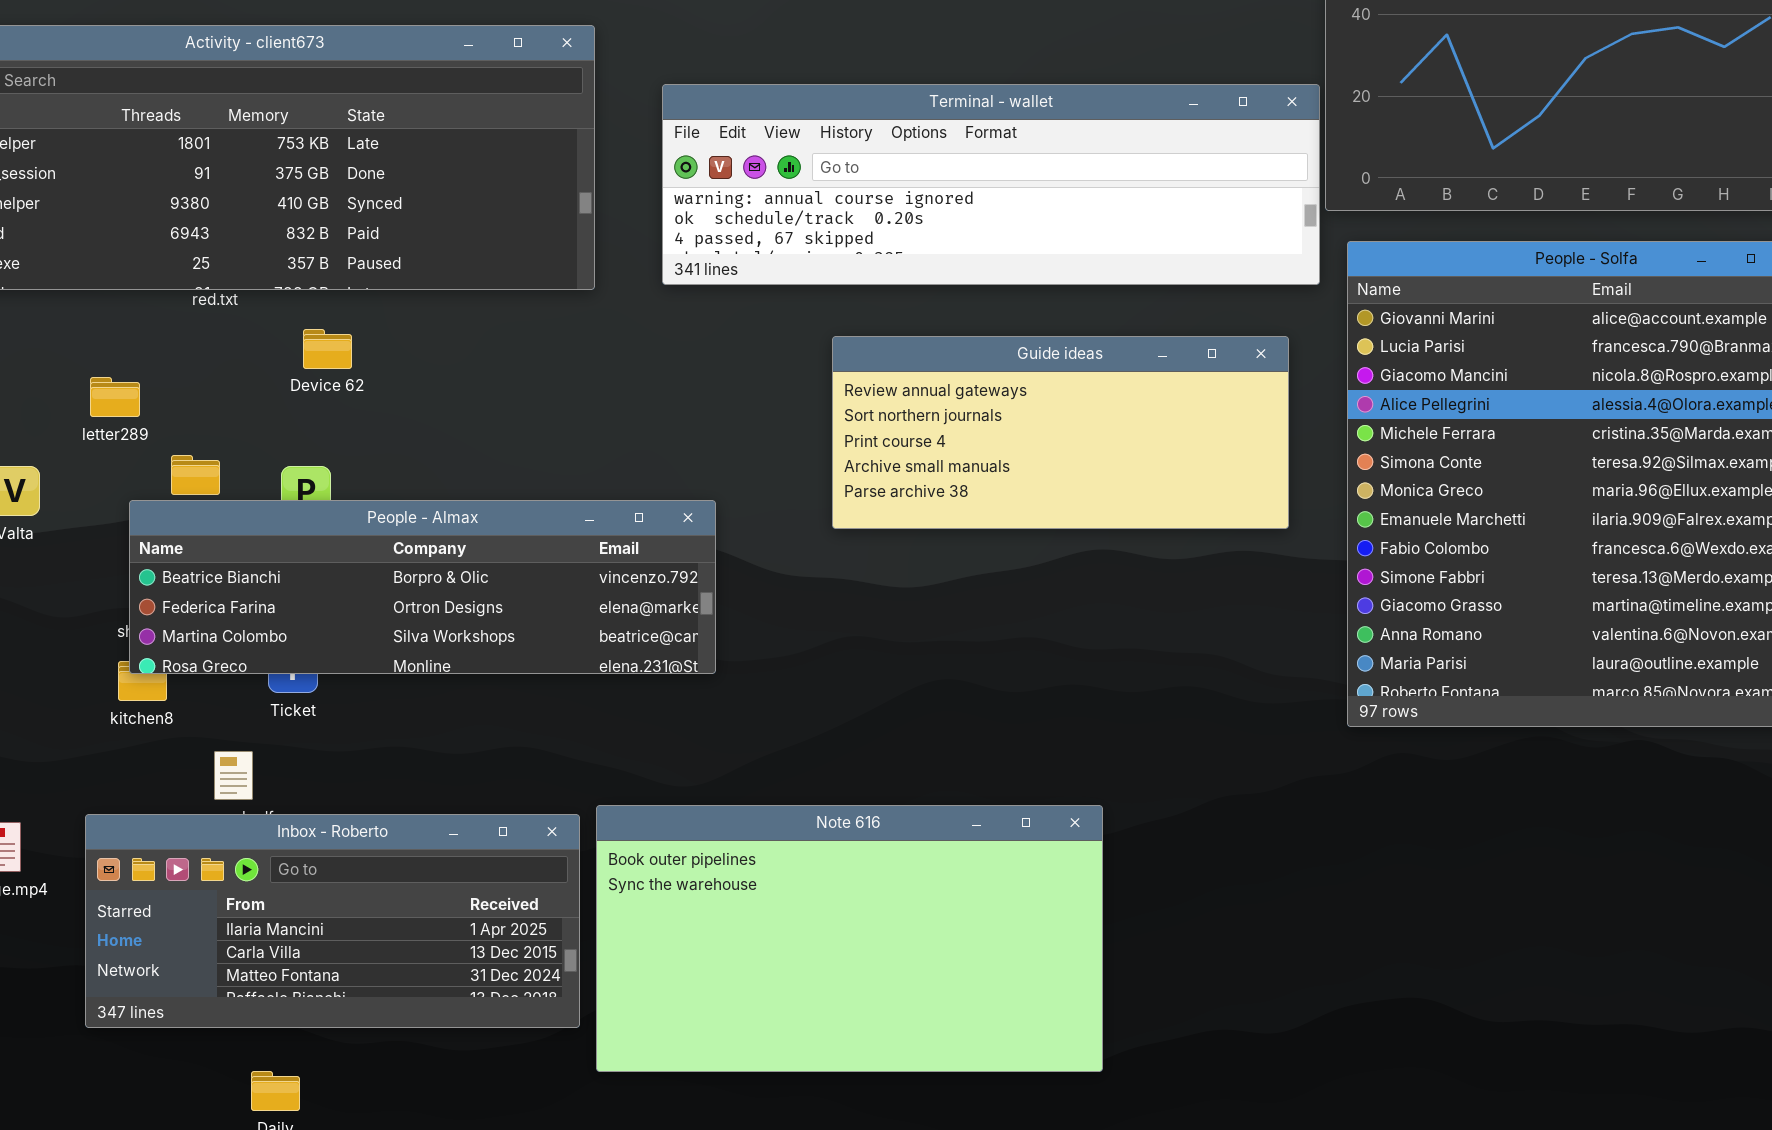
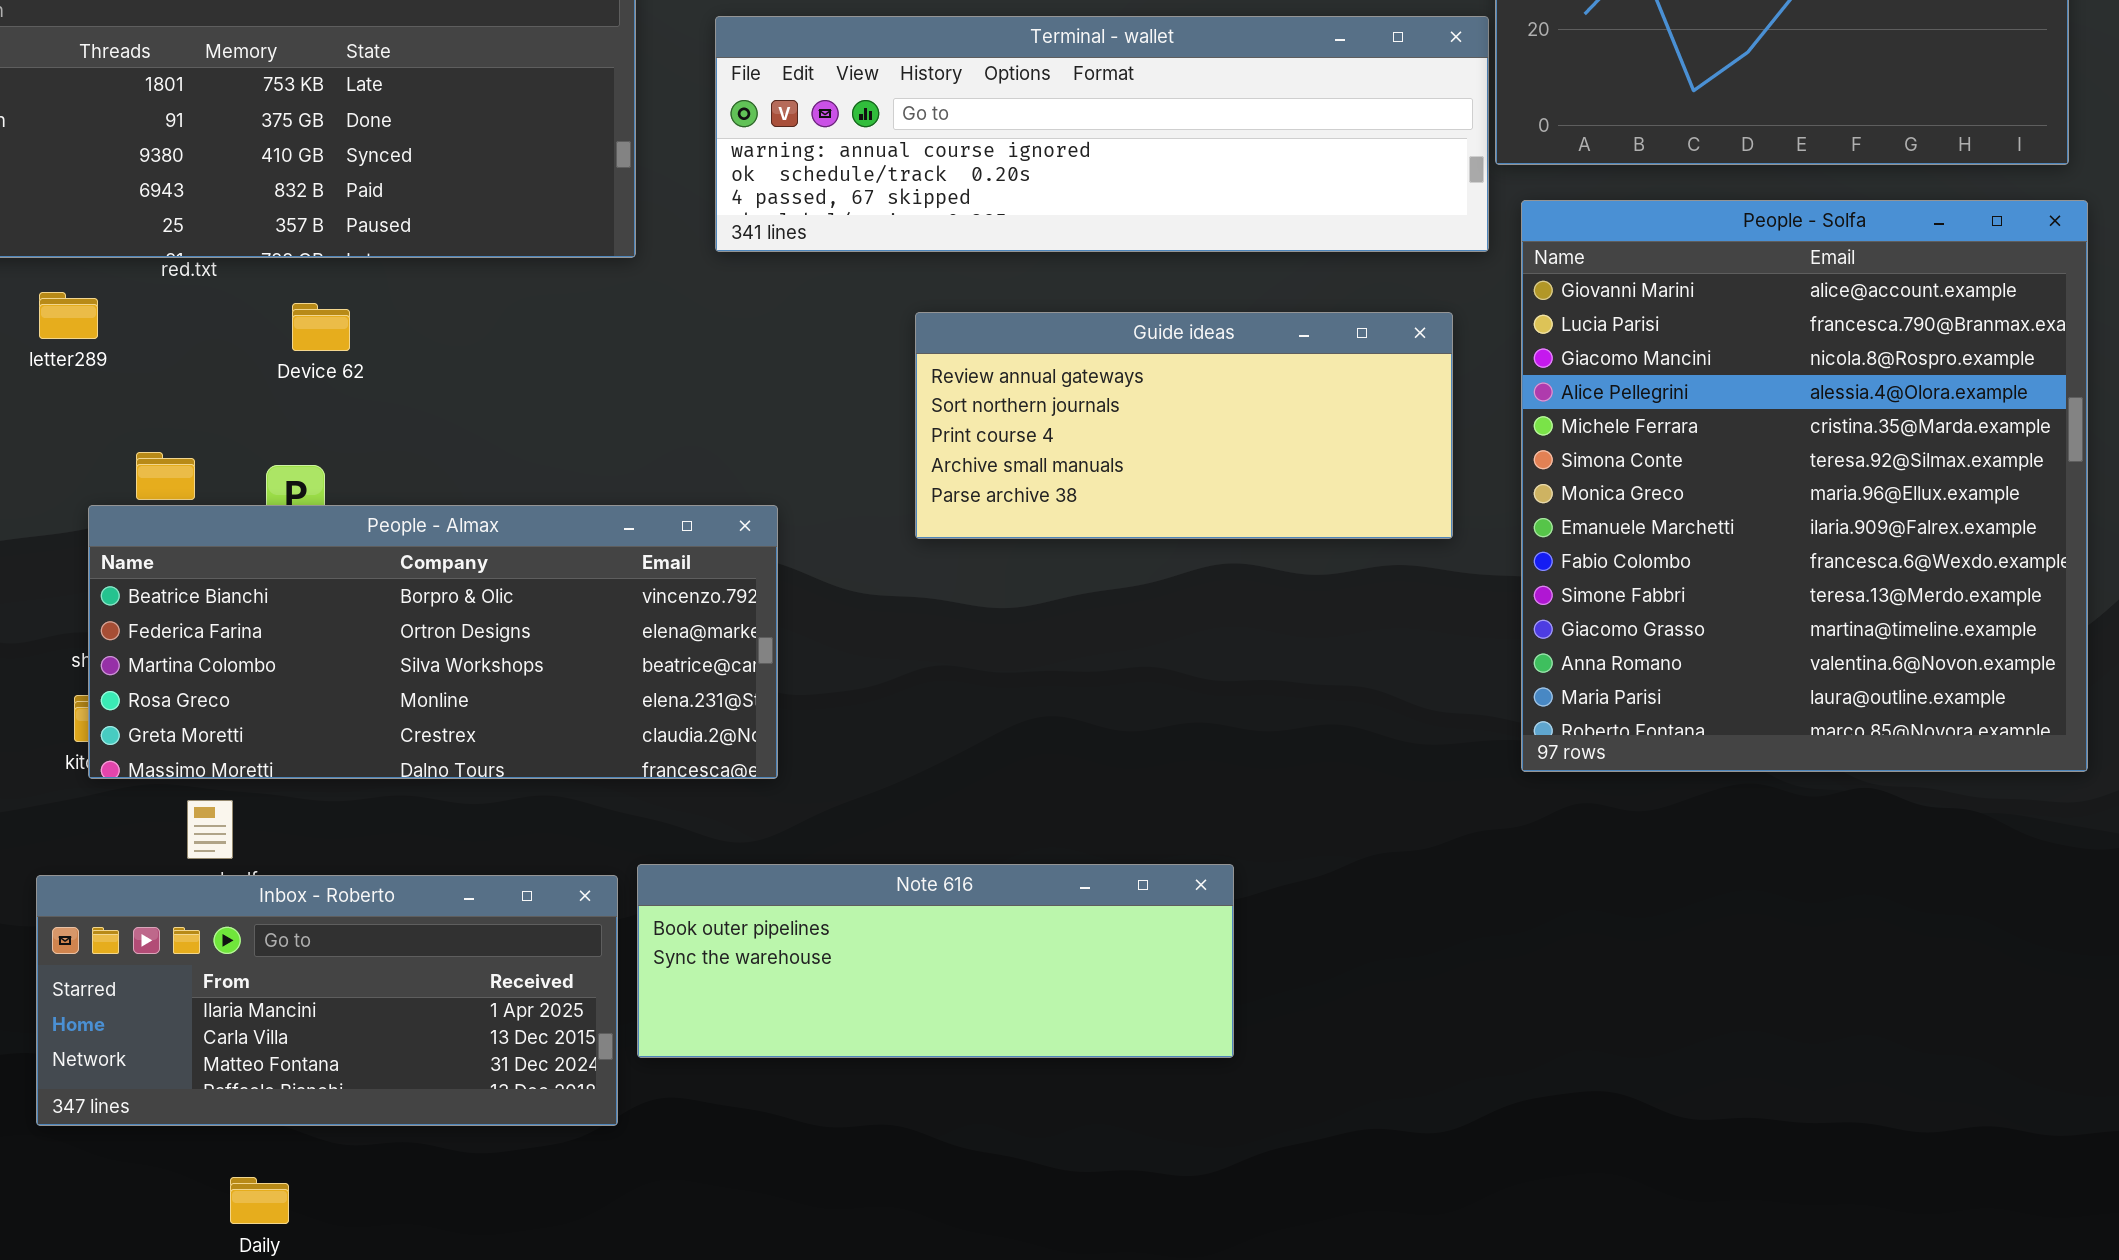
letter289: [90,377,140,417] -> [39,292,98,339], moved
People - Almax: [129,500,716,674] -> [88,505,778,779], resized
Note 616: [596,805,1103,1072] -> [637,864,1234,1058], resized

